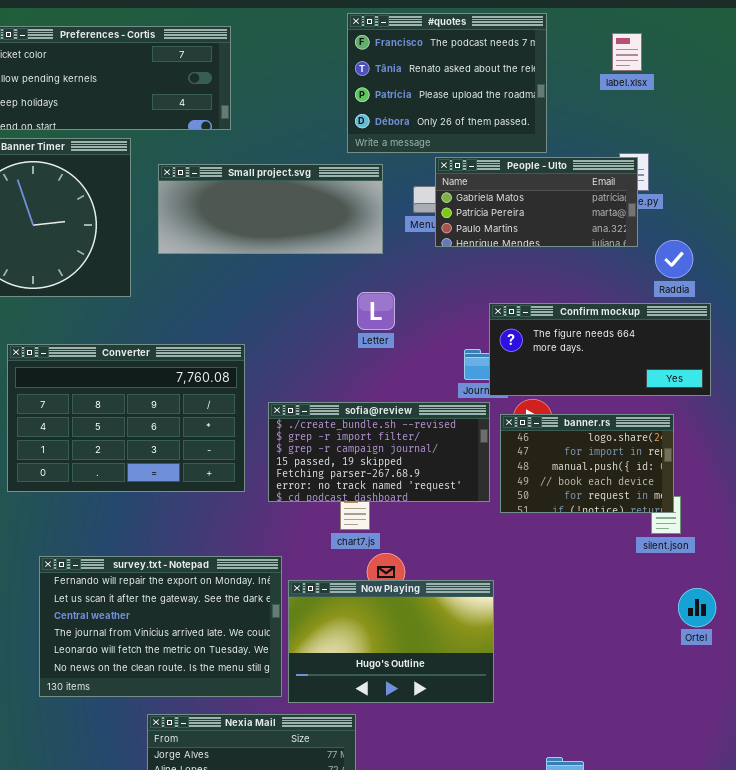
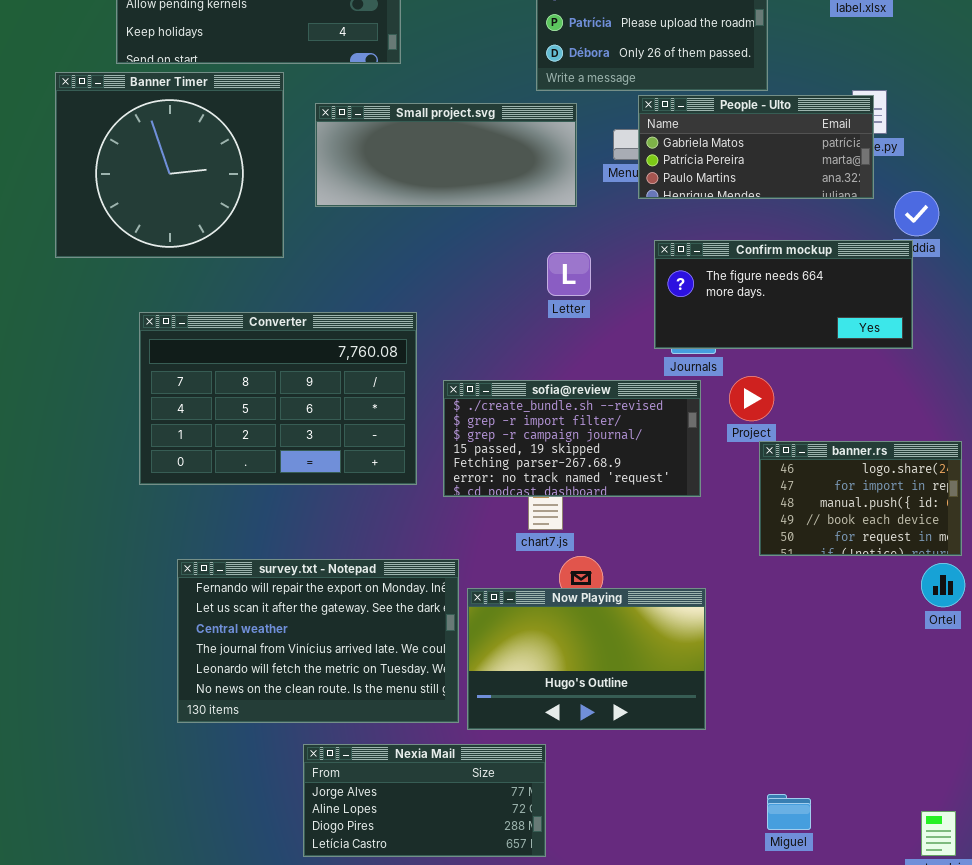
Confirm mockup: [489,303,711,396] -> [654,240,913,349], moved
banner.rs: [500,414,674,513] -> [759,441,962,556], moved
Ortel: [678,588,716,627] -> [921,563,965,607], moved

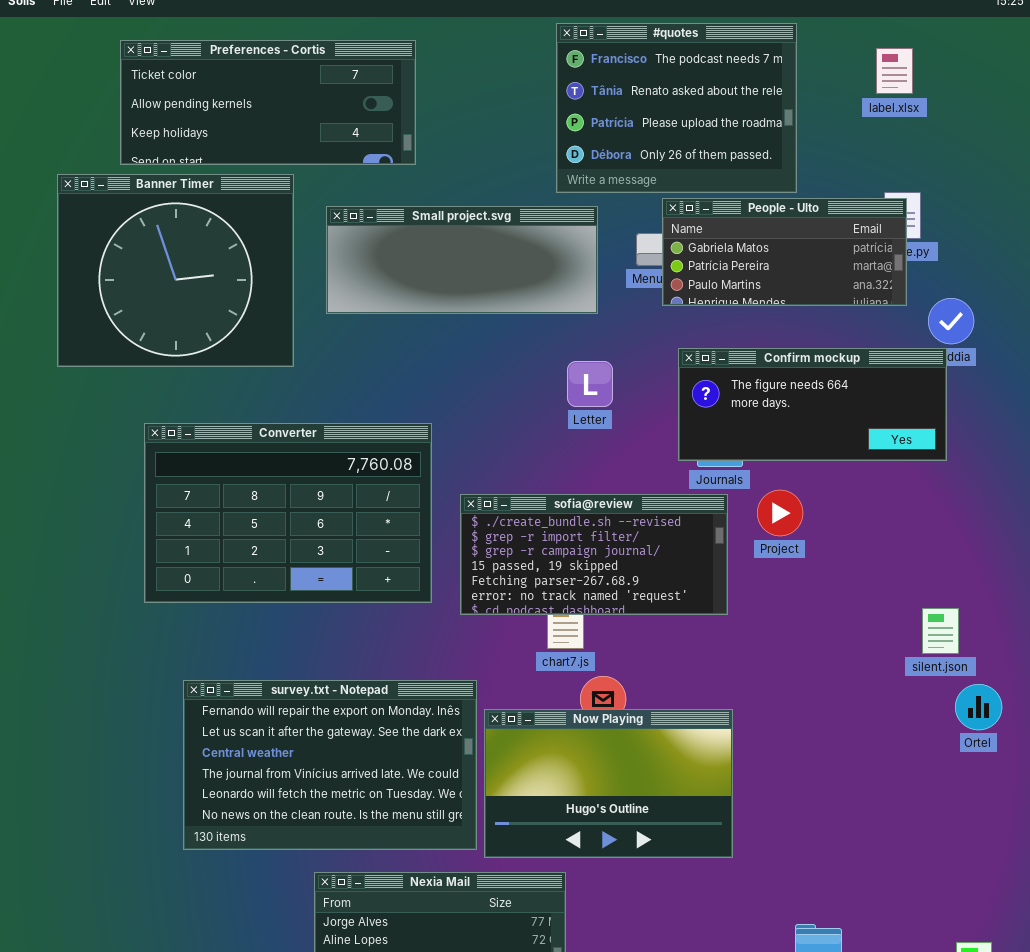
banner.rs: [759,441,962,556] -> none, closed

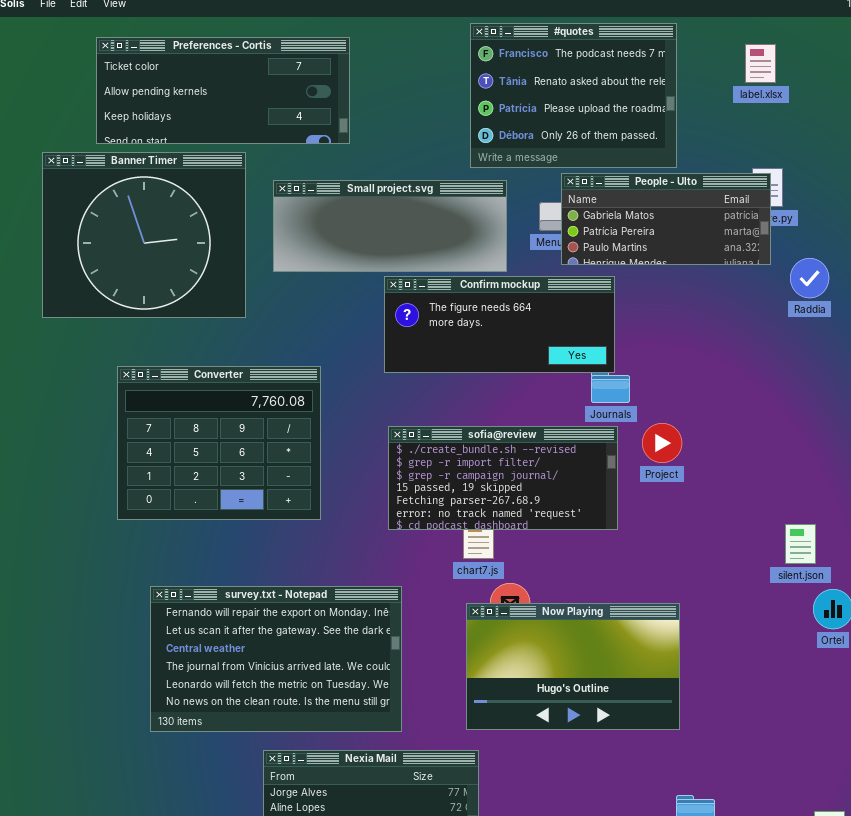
Confirm mockup: [678,348,947,461] -> [384,276,615,373], moved
Converter: [144,423,432,603] -> [117,366,321,520], resized
Now Playing: [484,709,733,858] -> [466,603,680,730], moved

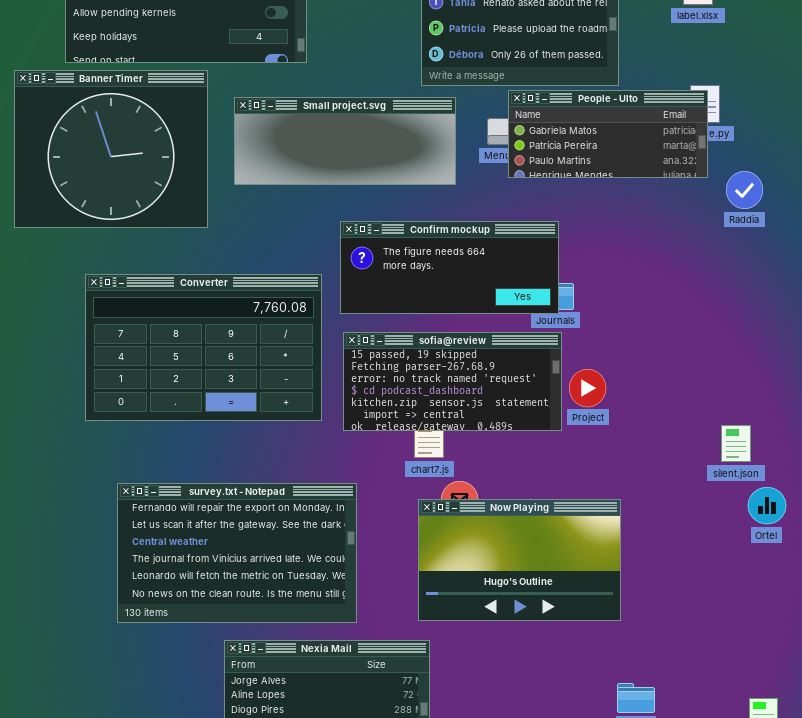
Confirm mockup: [384,276,615,373] -> [340,221,559,314], moved
Converter: [117,366,321,520] -> [85,274,322,421], resized
Project: [642,423,682,463] -> [569,369,606,407], moved
sofia@review: [388,426,618,530] -> [343,332,562,431], scrolled down 3 rows

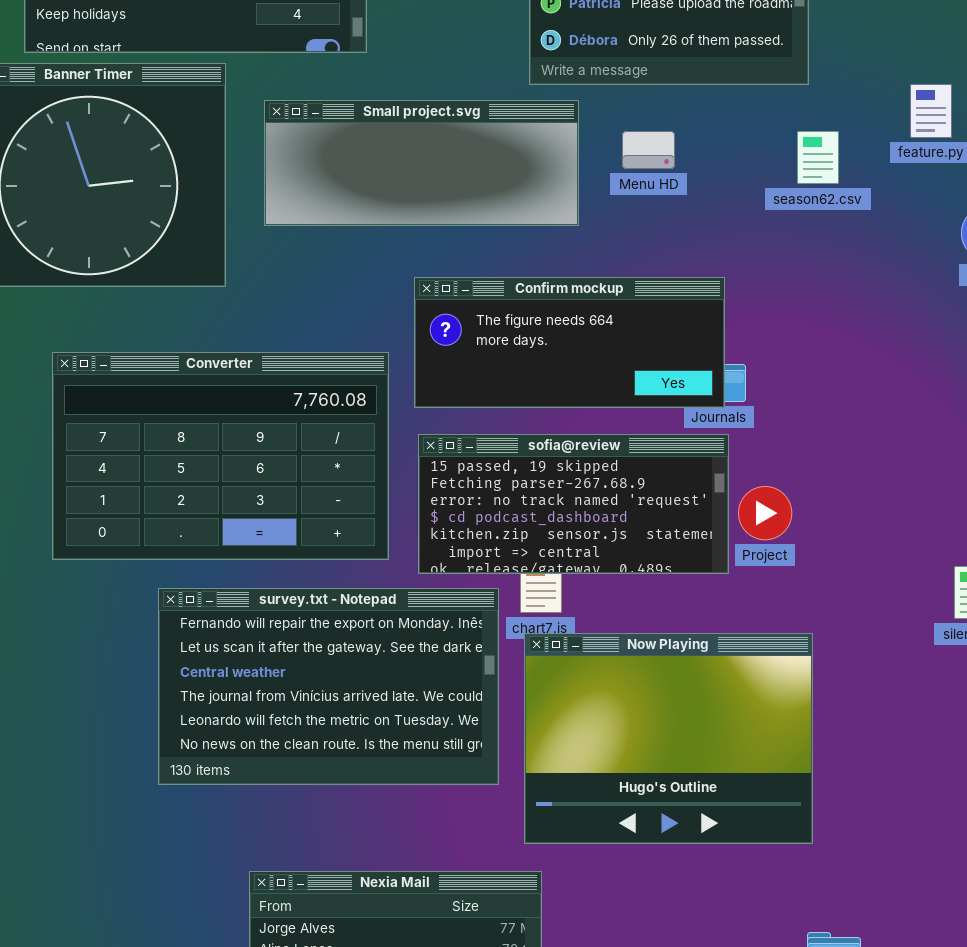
People - Ulto: [508,90,708,178] -> none, closed
survey.txt - Notepad: [117,483,357,623] -> [158,588,499,785], moved
Now Playing: [418,499,621,621] -> [524,633,813,844], resized

